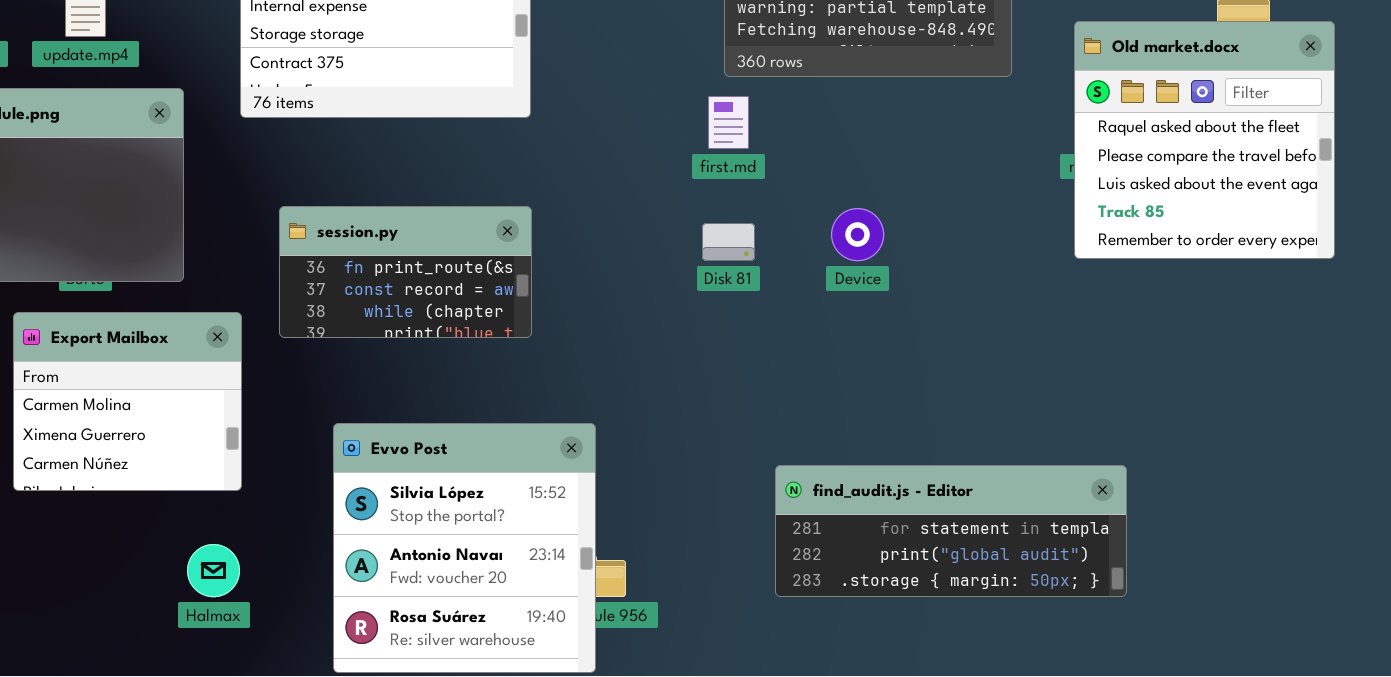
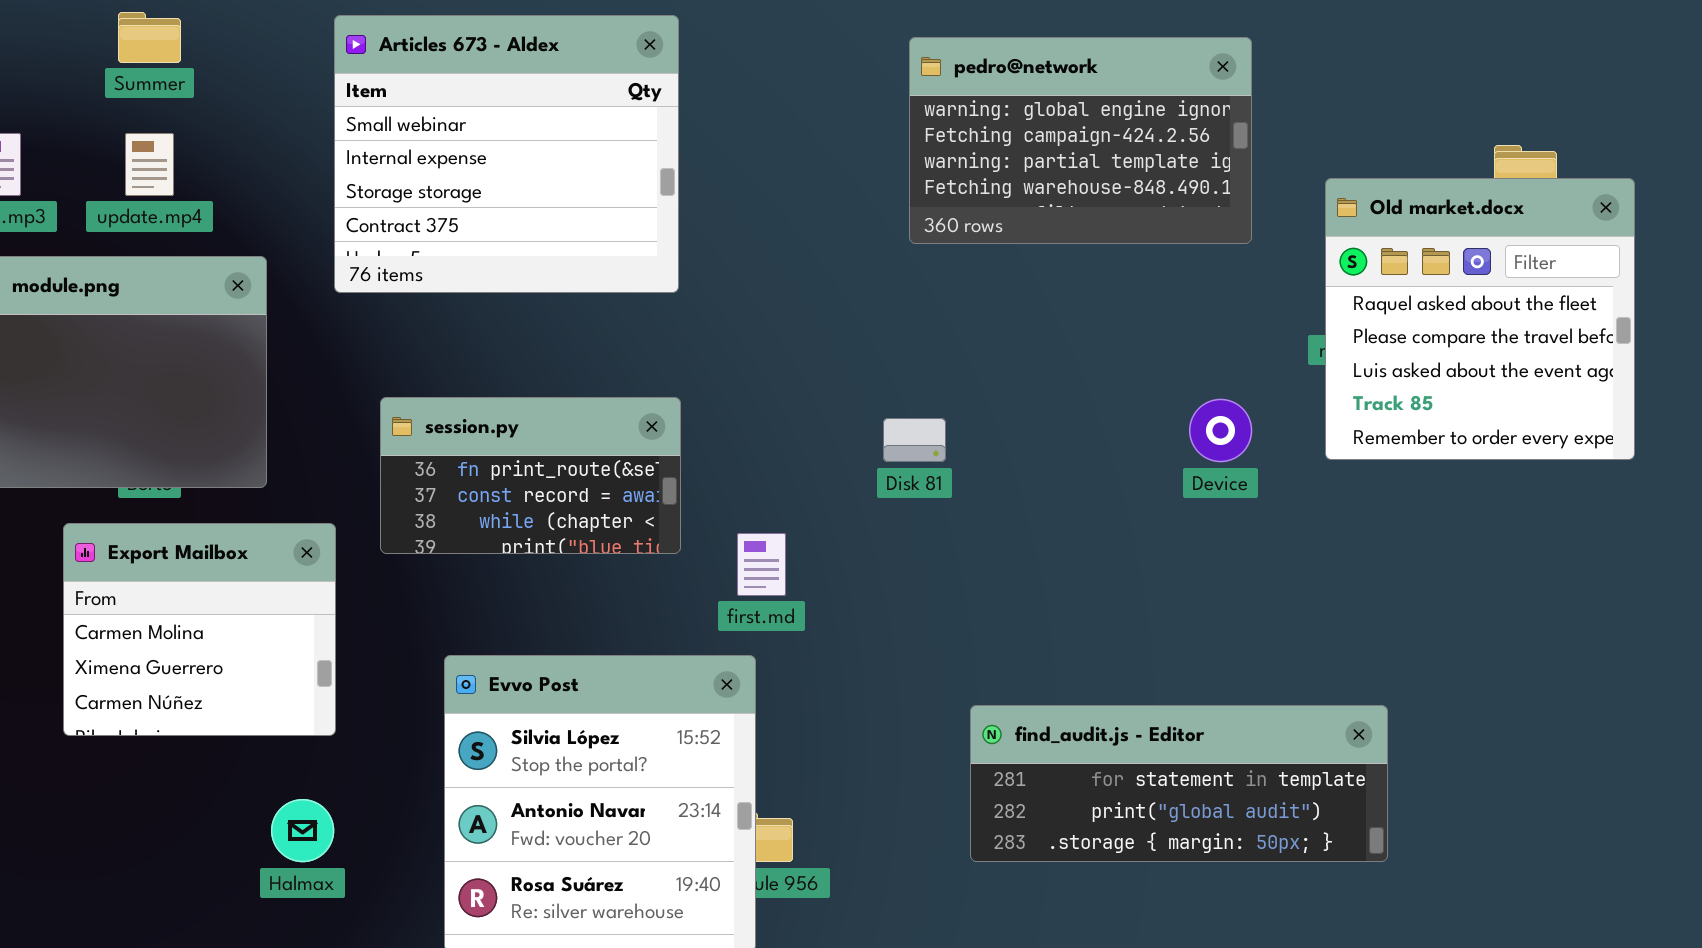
first.md: [708,96,749,149] -> [737,533,786,596], moved
Device: [831,208,884,261] -> [1189,399,1252,462], moved

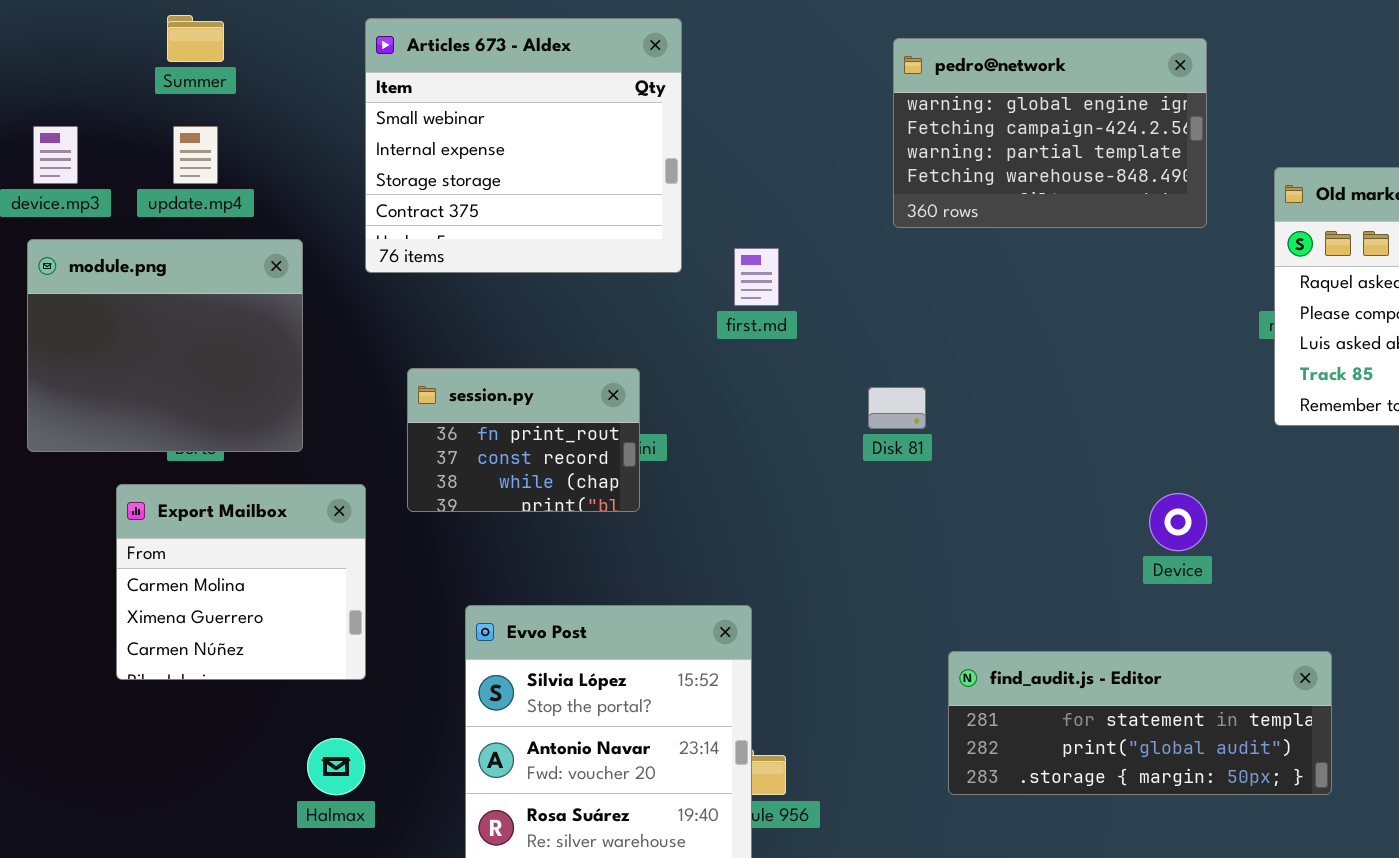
session.py: [380,397,681,554] -> [407,368,640,512], resized
Device: [1189,399,1252,462] -> [1149,493,1207,551], moved
first.md: [737,533,786,596] -> [734,248,779,306], moved

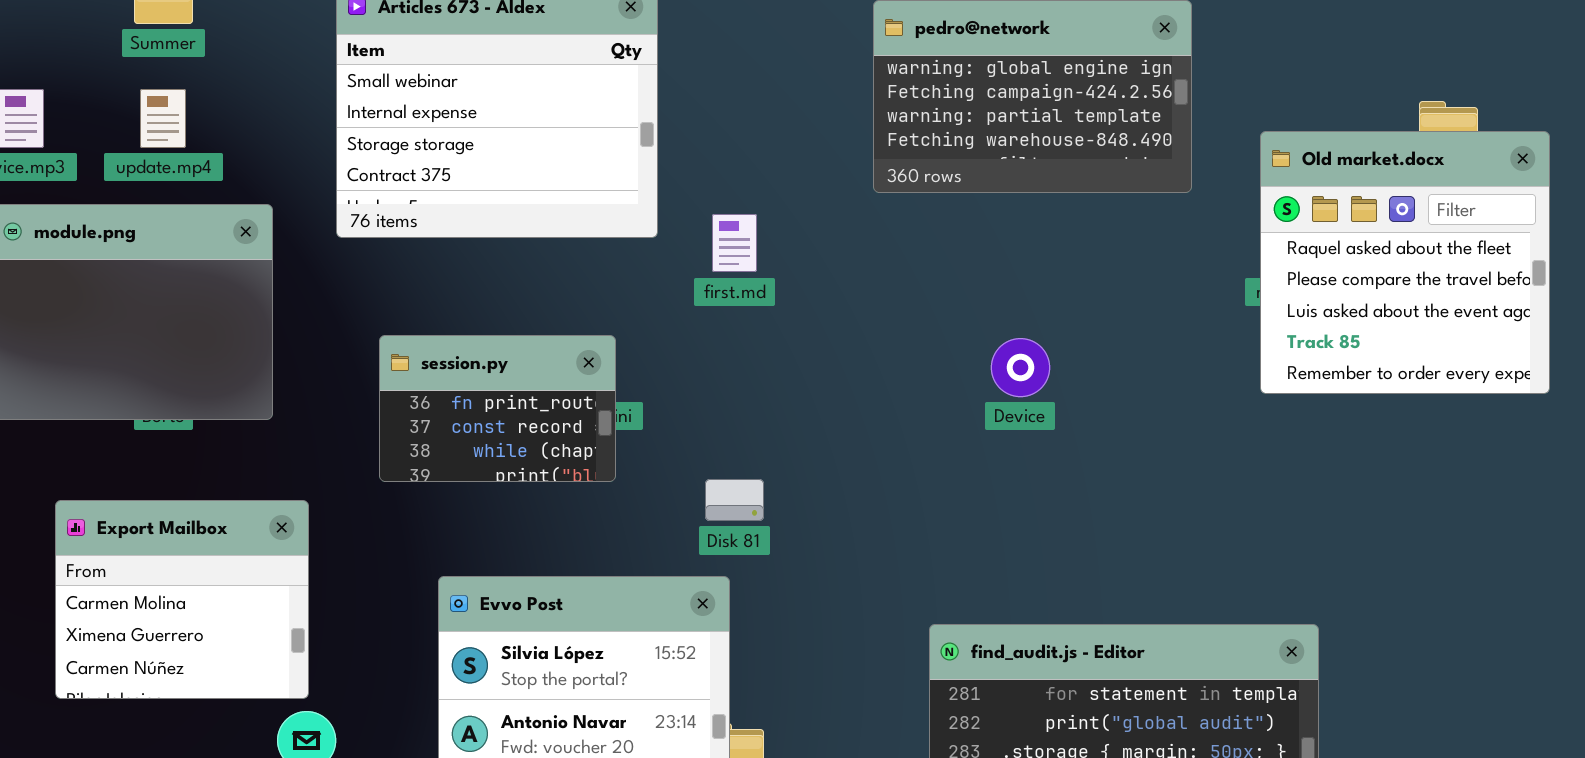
Disk 81: [868,387,926,429] -> [705,479,764,521], moved
Export Mailbox: [116,484,366,680] -> [55,500,309,699], moved
Device: [1149,493,1207,551] -> [991,338,1050,397], moved

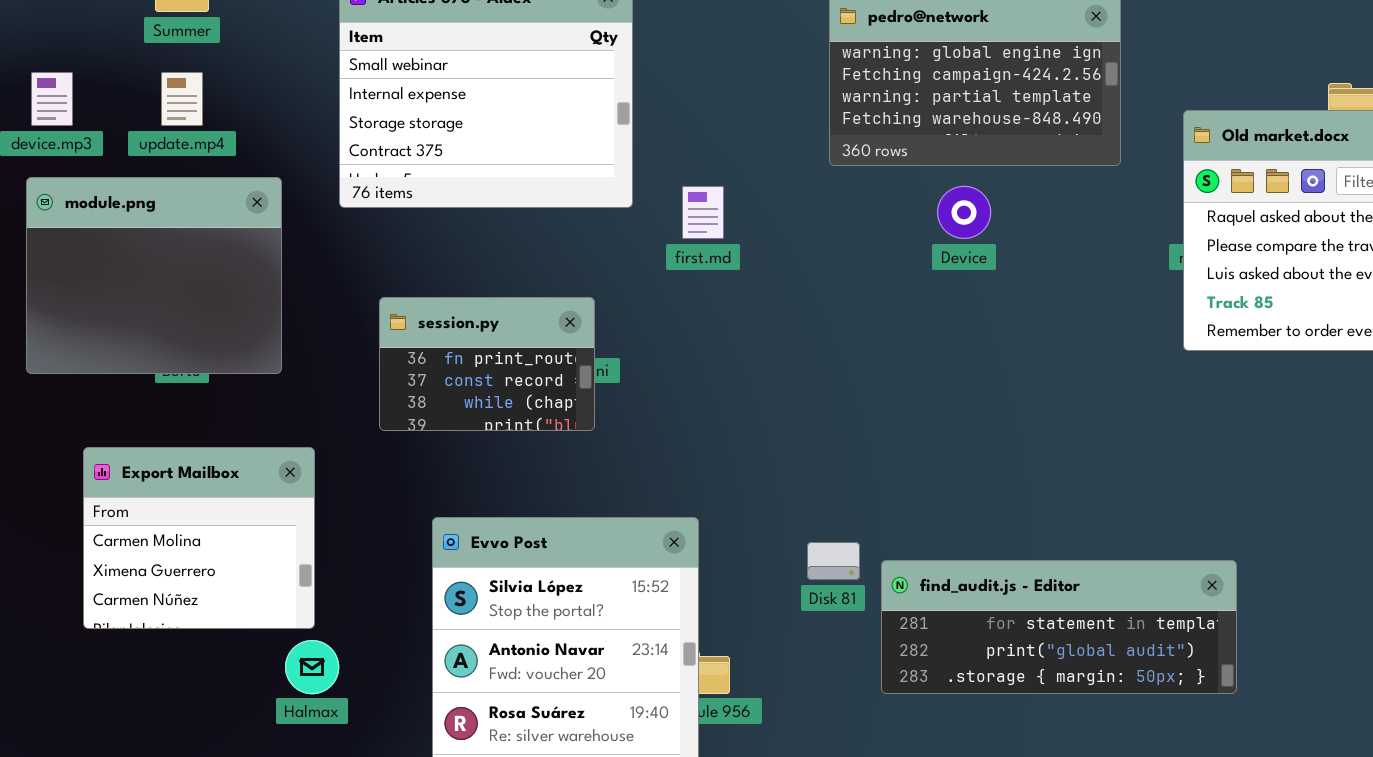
Device: [991,338,1050,397] -> [937,186,991,239], moved
Disk 81: [705,479,764,521] -> [807,542,860,580], moved

